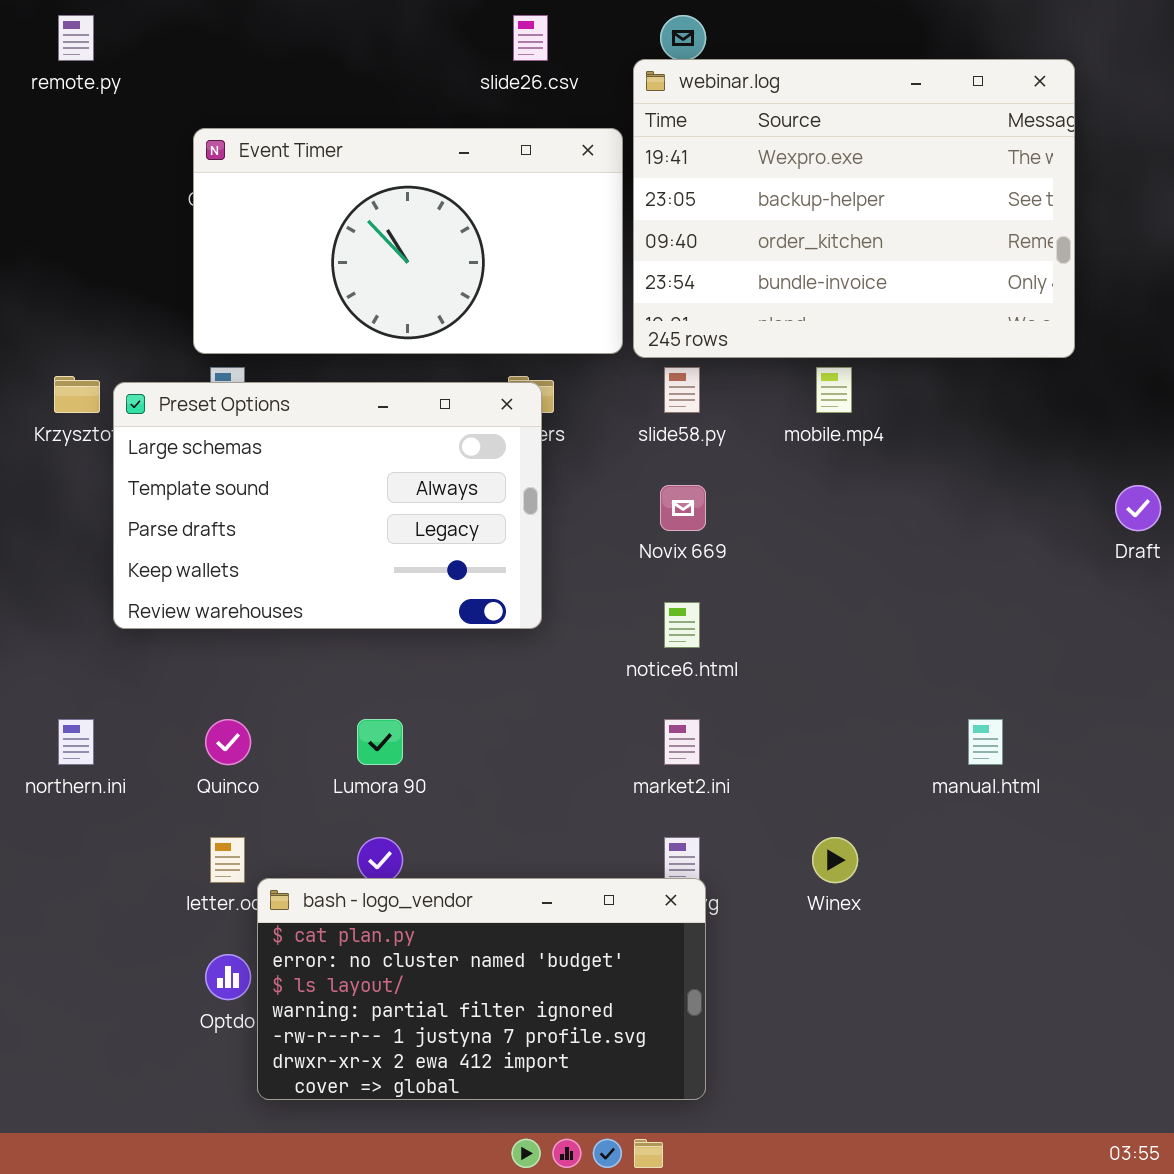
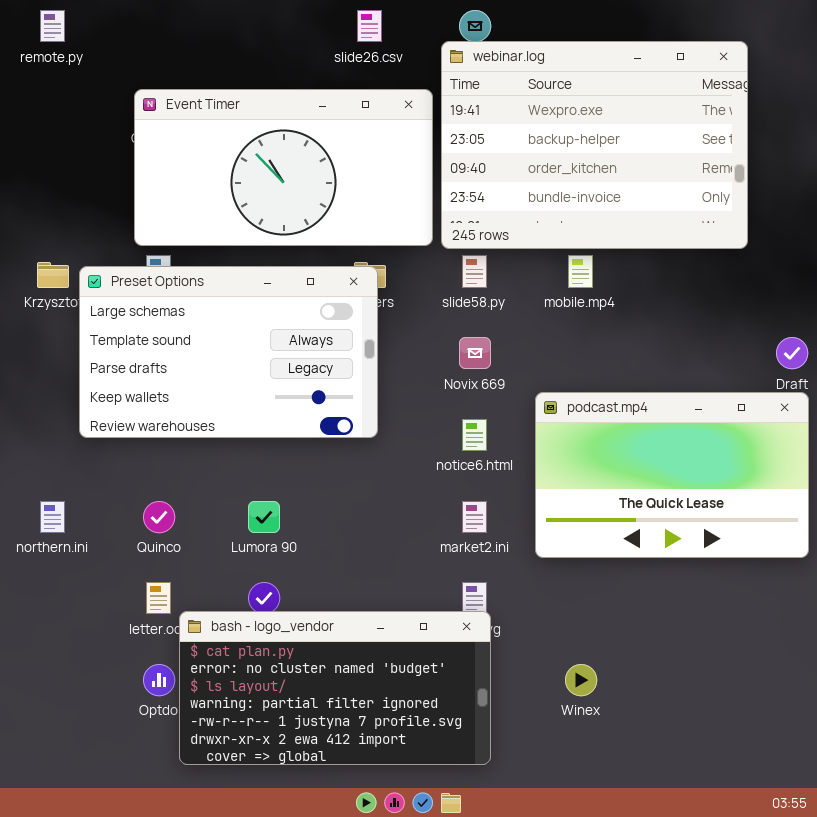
podcast.mp4: none -> [535,392,809,558], opened
Winex: [812,837,858,883] -> [565,664,597,696], moved

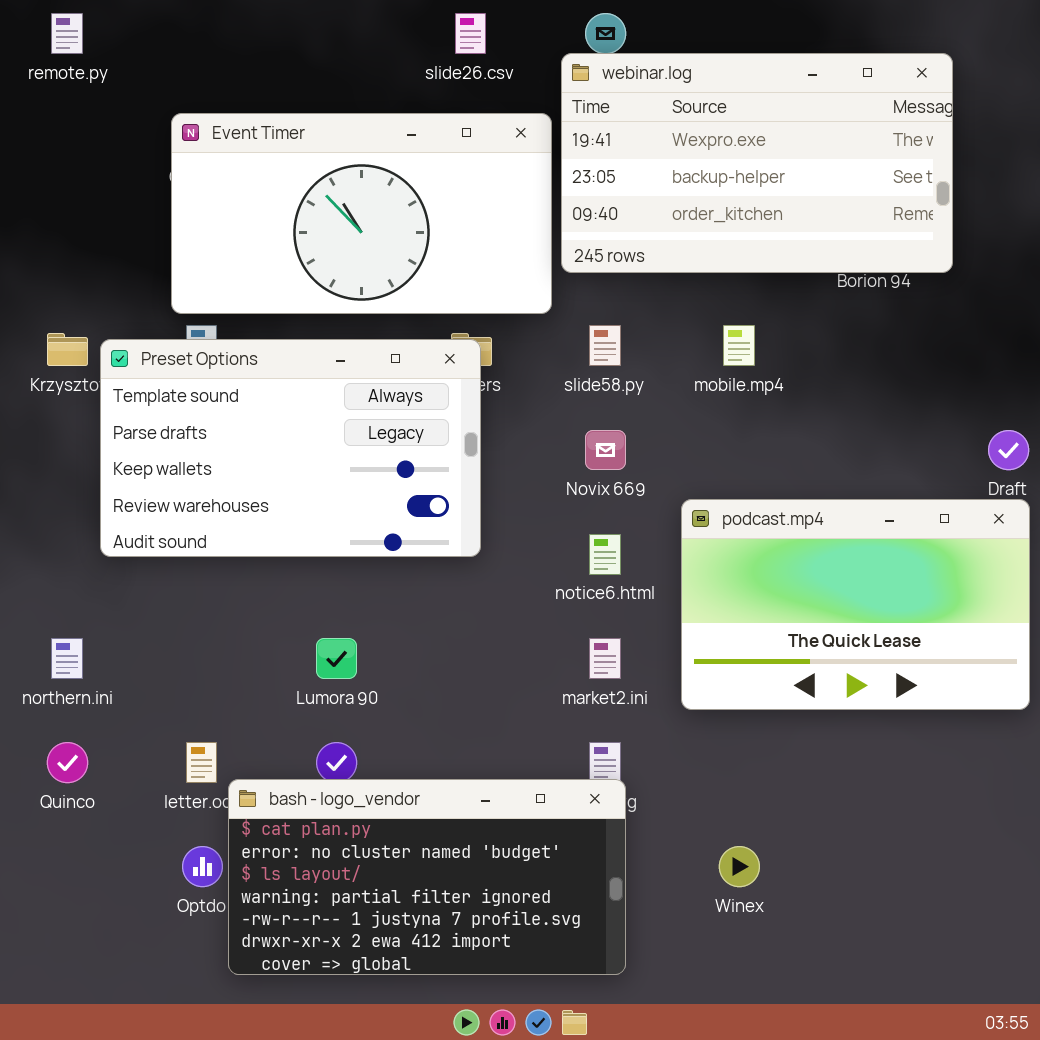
webinar.log: [441,41,748,249] -> [561,53,953,273], resized
Preset Options: [79,266,378,438] -> [100,339,481,557], scrolled down 1 row
Quinco: [143,501,175,533] -> [47,742,88,783], moved

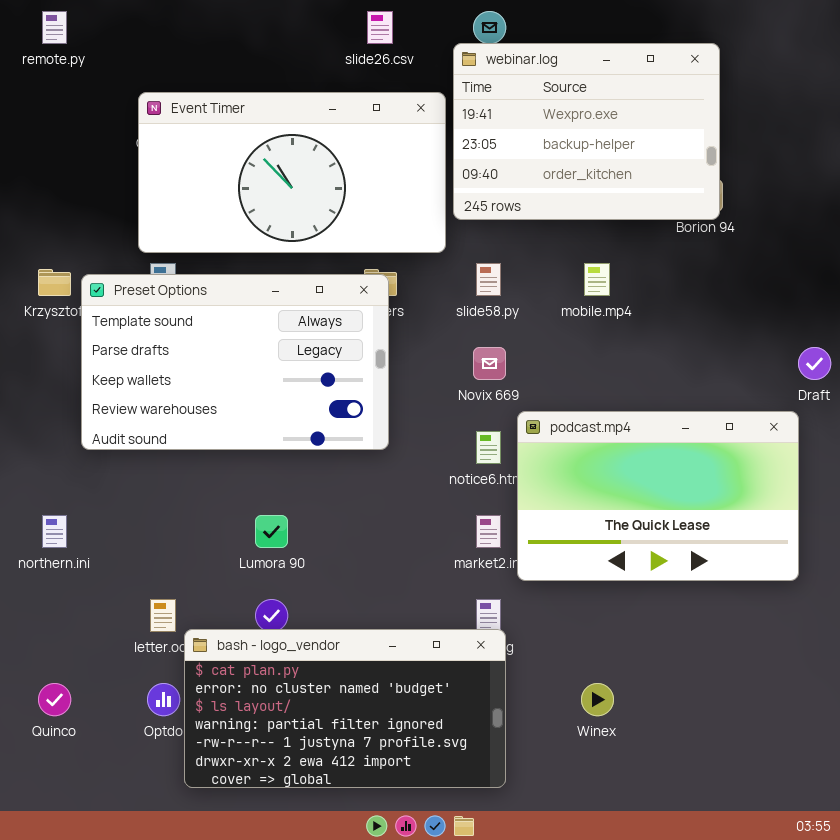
webinar.log: [561,53,953,273] -> [453,43,720,220], resized
podcast.mp4: [681,499,1030,710] -> [517,411,799,581], moved
Quinco: [47,742,88,783] -> [38,683,71,716], moved

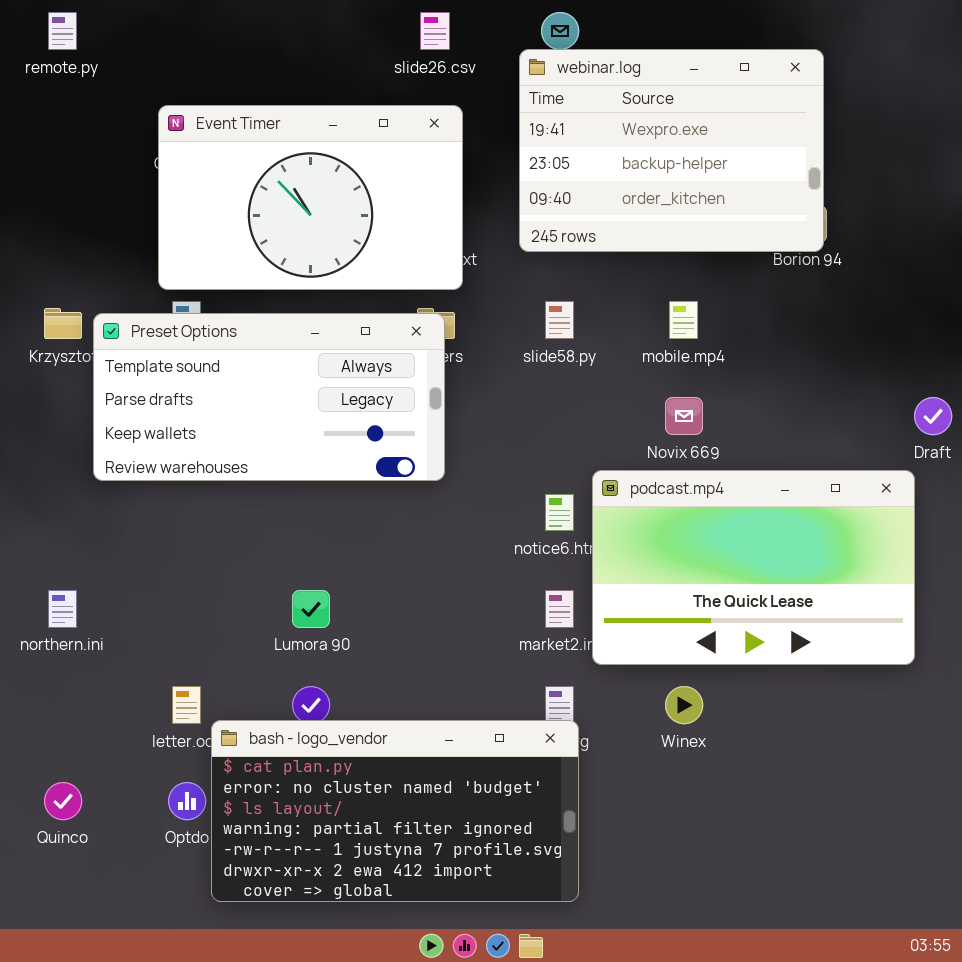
Event Timer: [138,92,446,253] -> [158,105,463,290], resized
Preset Options: [81,274,389,450] -> [93,313,445,481], resized
Novix 669: [473,347,506,380] -> [665,397,703,435], moved
Winex: [581,683,614,716] -> [665,686,703,724], moved

